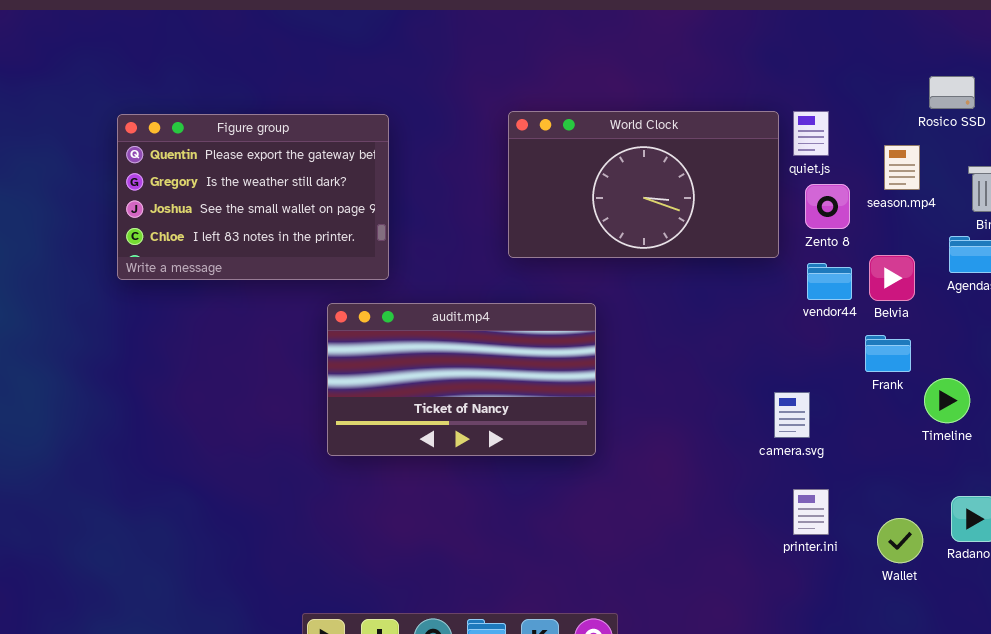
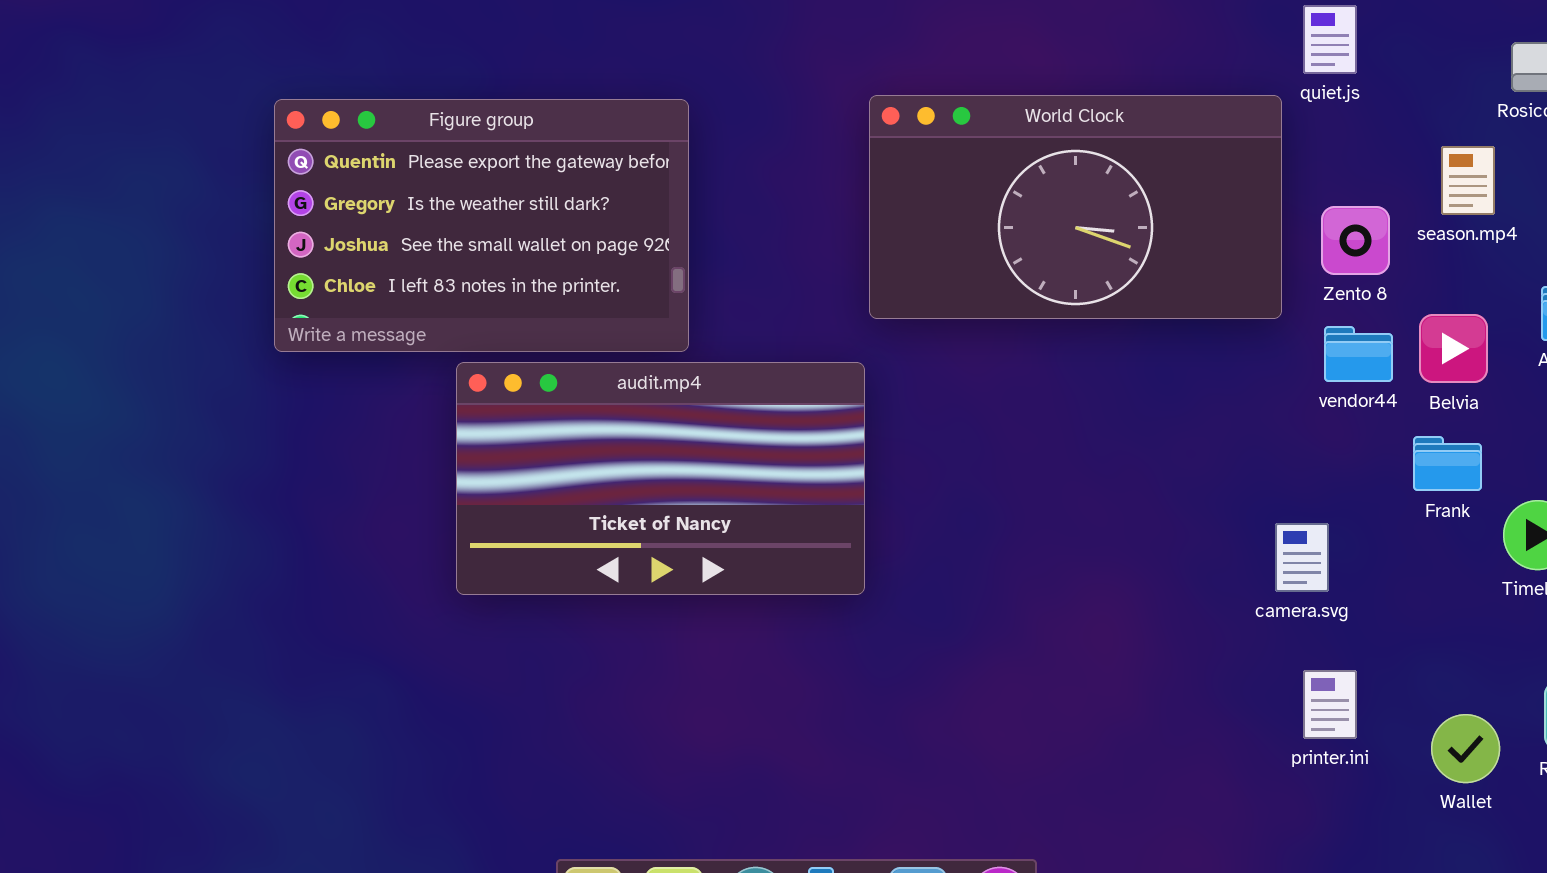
quiet.js: [793,111,829,156] -> [1303,5,1357,74], moved
audit.mp4: [327,303,596,456] -> [456,362,865,595], moved

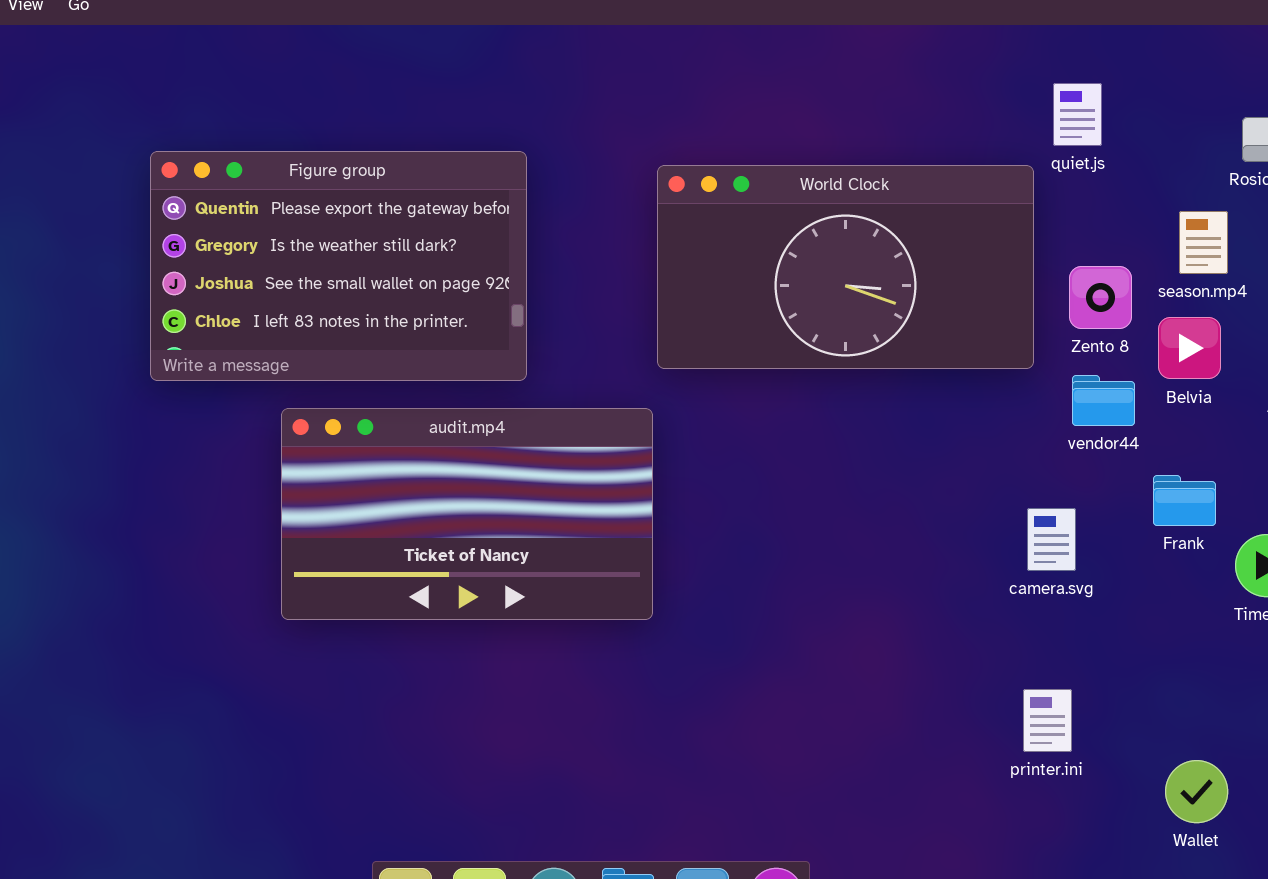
Figure group: [274,99,689,352] -> [150,151,527,381], moved
Belvia: [1419,314,1488,383] -> [1158,317,1221,379], moved
camera.svg: [1275,523,1329,592] -> [1027,508,1076,571], moved
printer.ini: [1303,670,1357,739] -> [1023,689,1072,752], moved
Wallet: [1431,714,1500,783] -> [1165,760,1228,823], moved

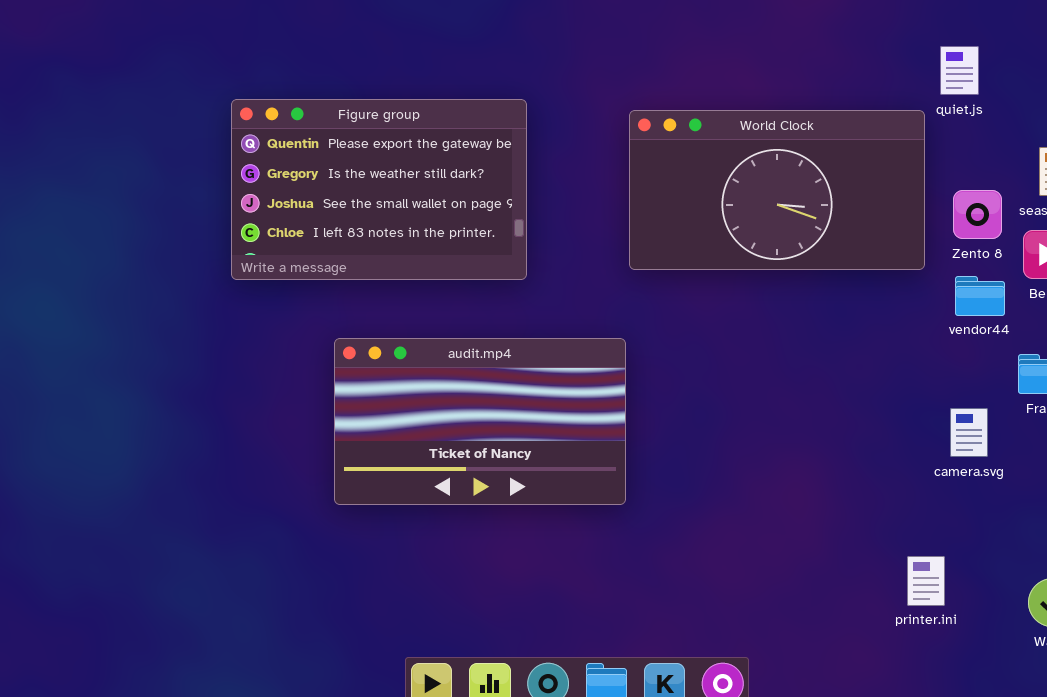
audit.mp4: [281,408,653,620] -> [334,338,626,505], moved
camera.svg: [1027,508,1076,571] -> [950,408,988,457], moved
printer.ini: [1023,689,1072,752] -> [907,556,945,606], moved

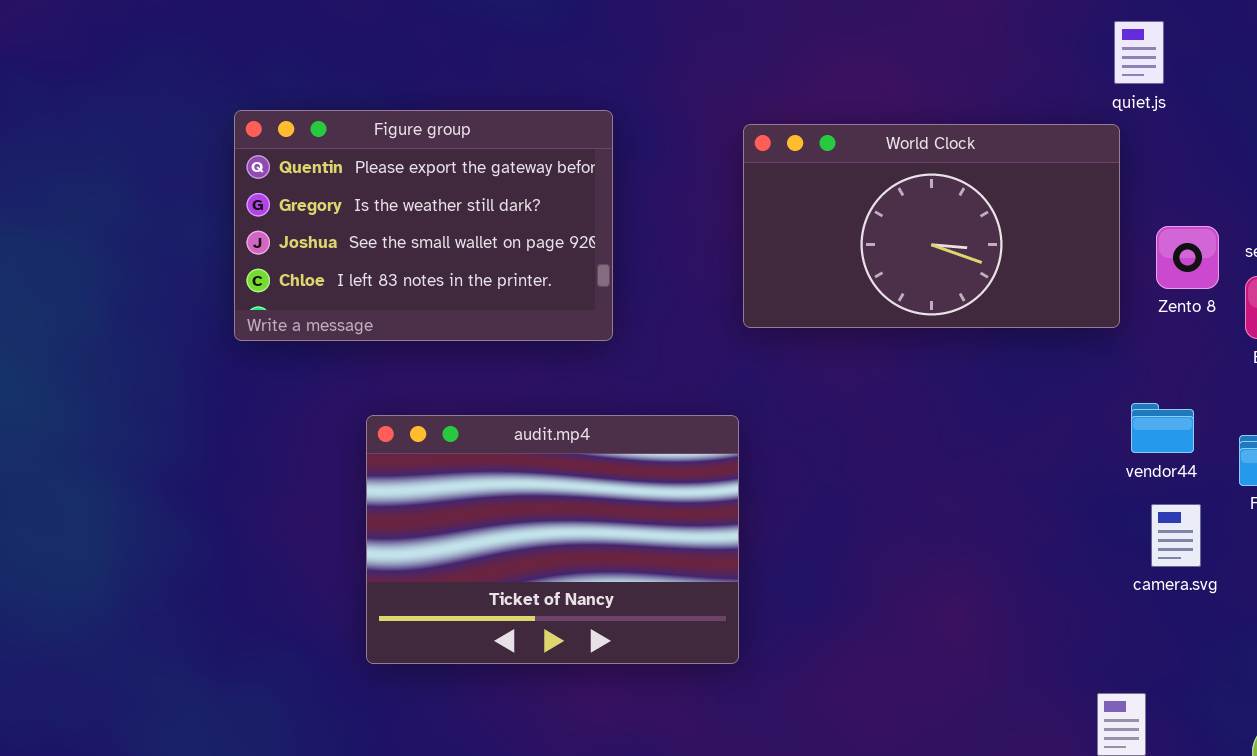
quiet.js: [940,46,979,95] -> [1114,21,1164,84], moved
vendor44: [955,276,1005,316] -> [1131,403,1194,453], moved
audit.mp4: [334,338,626,505] -> [366,415,739,664], resized

